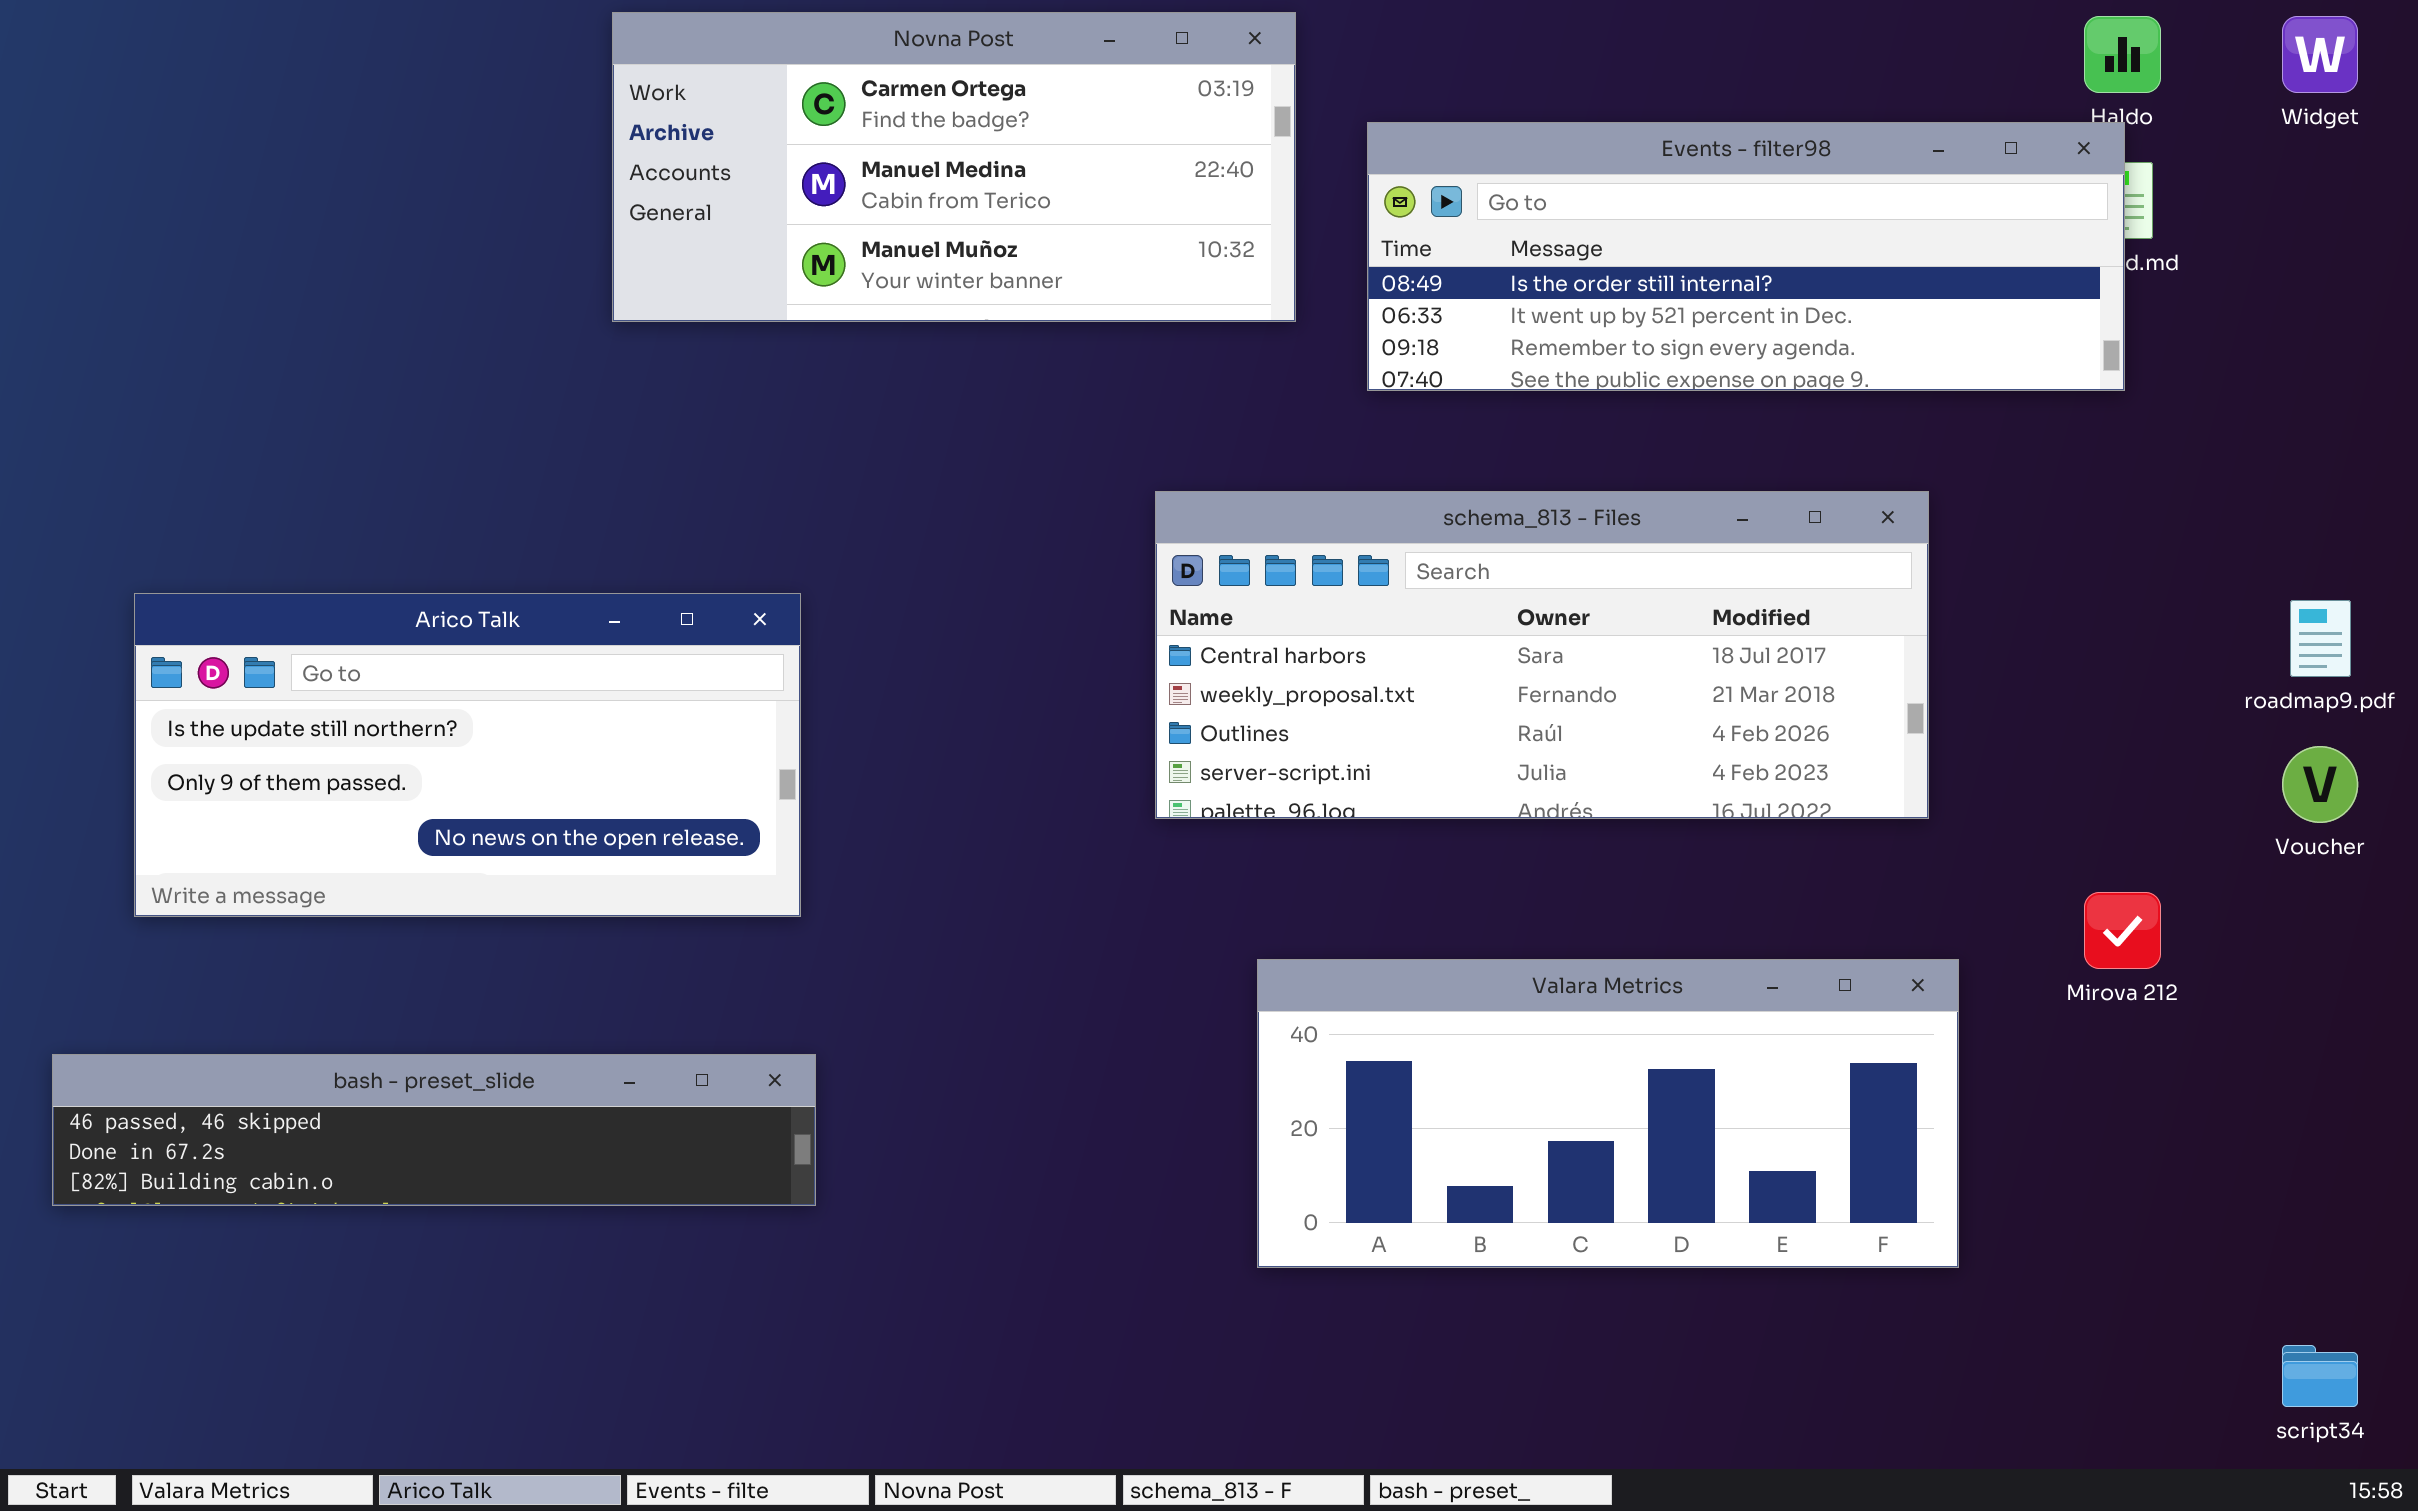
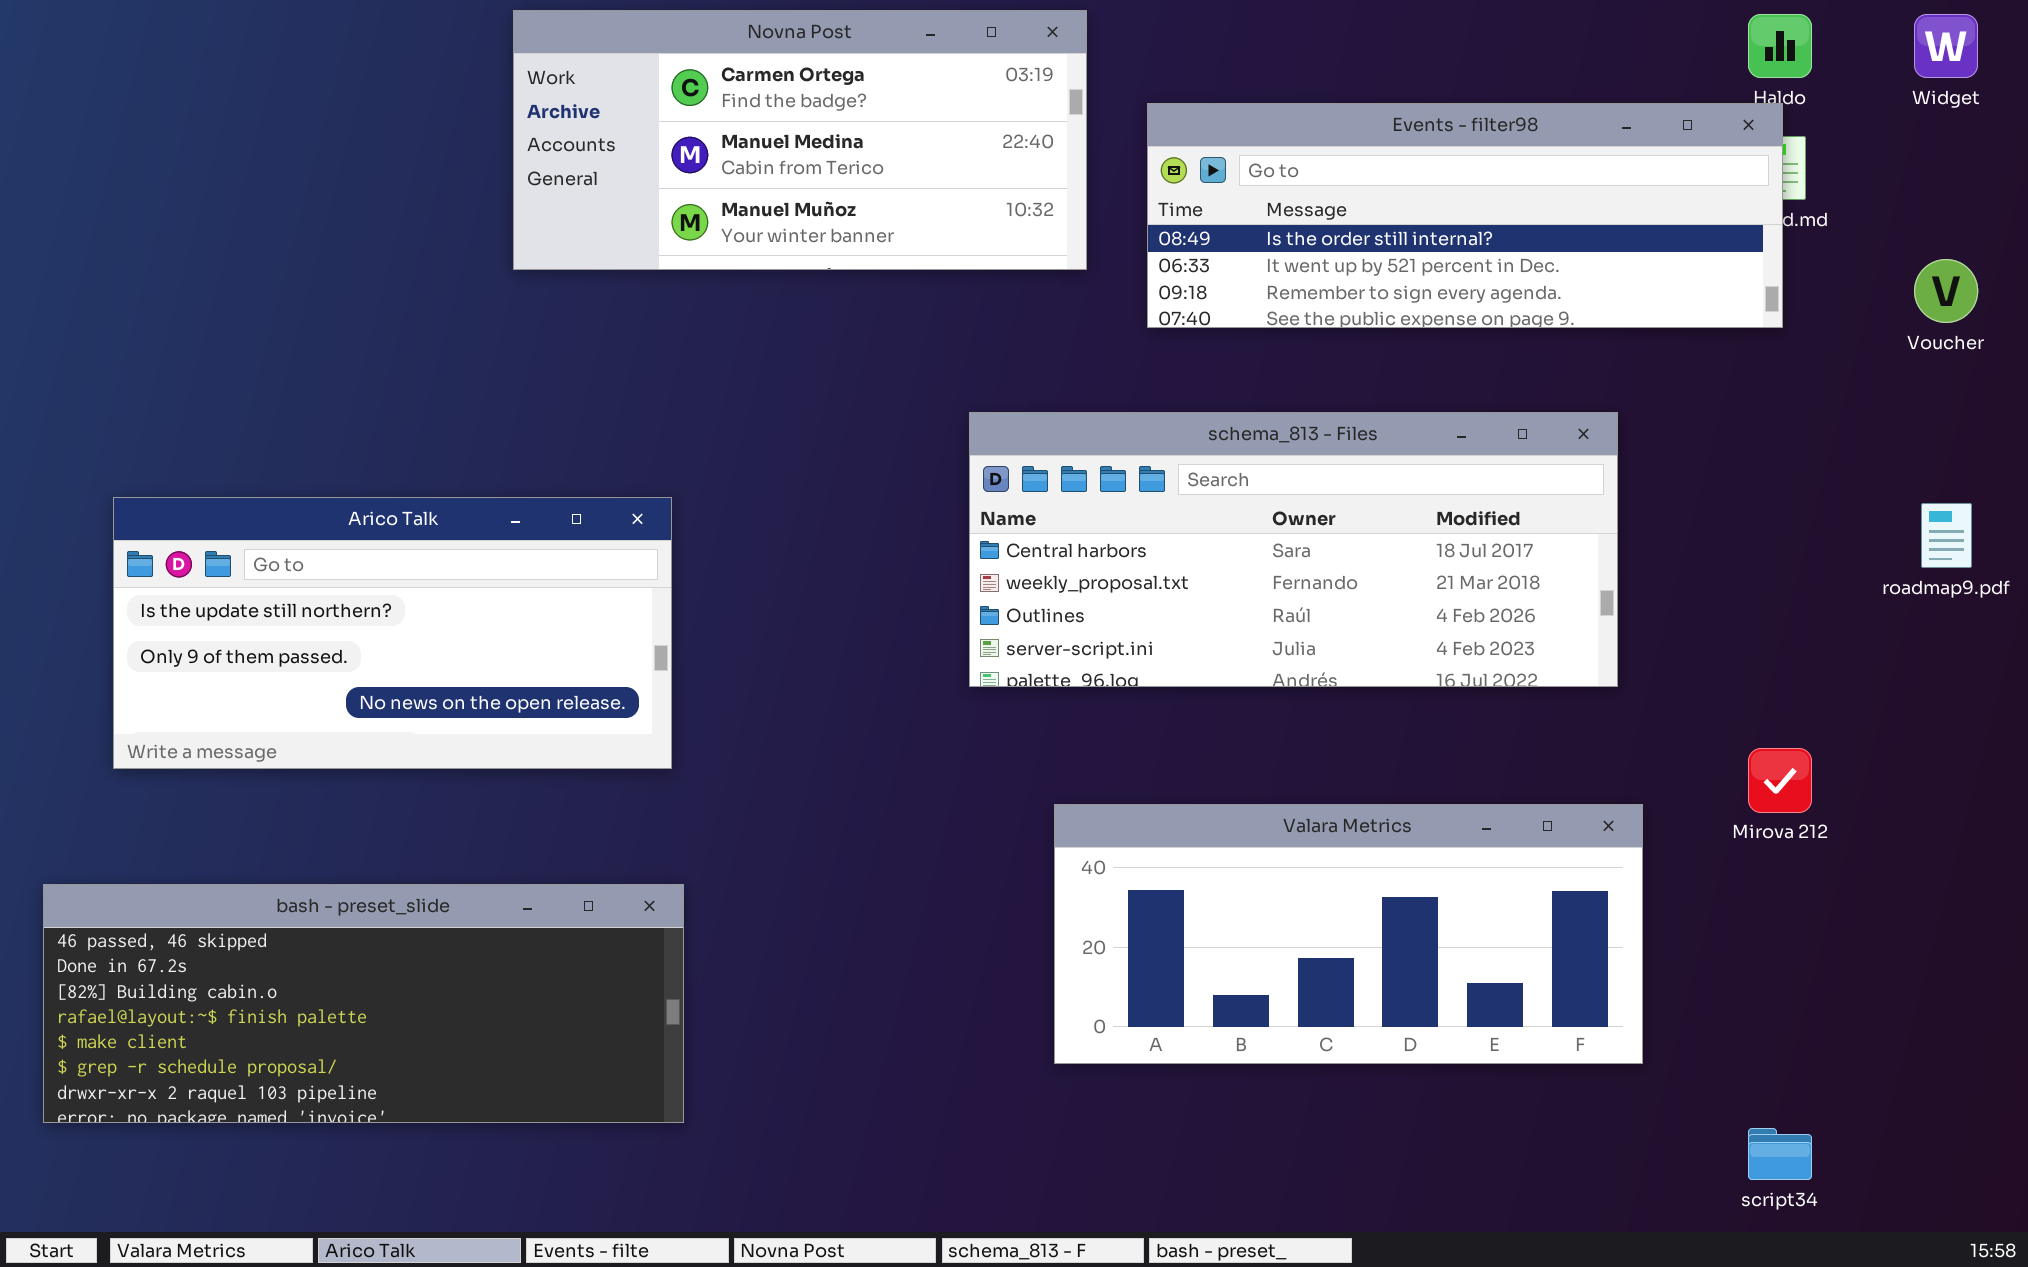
Voucher: [2282,746,2358,823] -> [1914,259,1978,323], moved
bash - preset_slide: [52,1054,816,1206] -> [43,884,684,1123], resized
script34: [2282,1345,2358,1407] -> [1748,1128,1812,1180], moved

